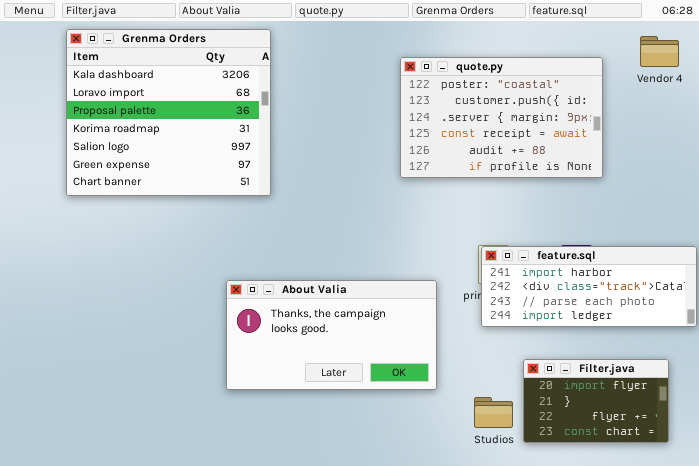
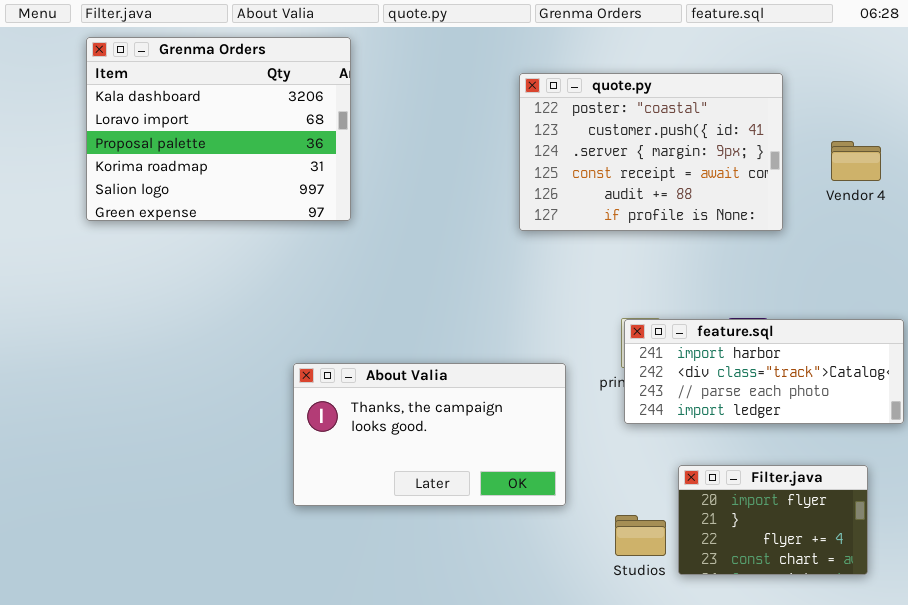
Grenma Orders: [66,29,271,196] -> [86,37,351,221], resized
Vendor 4: [640,36,679,67] -> [831,141,881,181], moved

